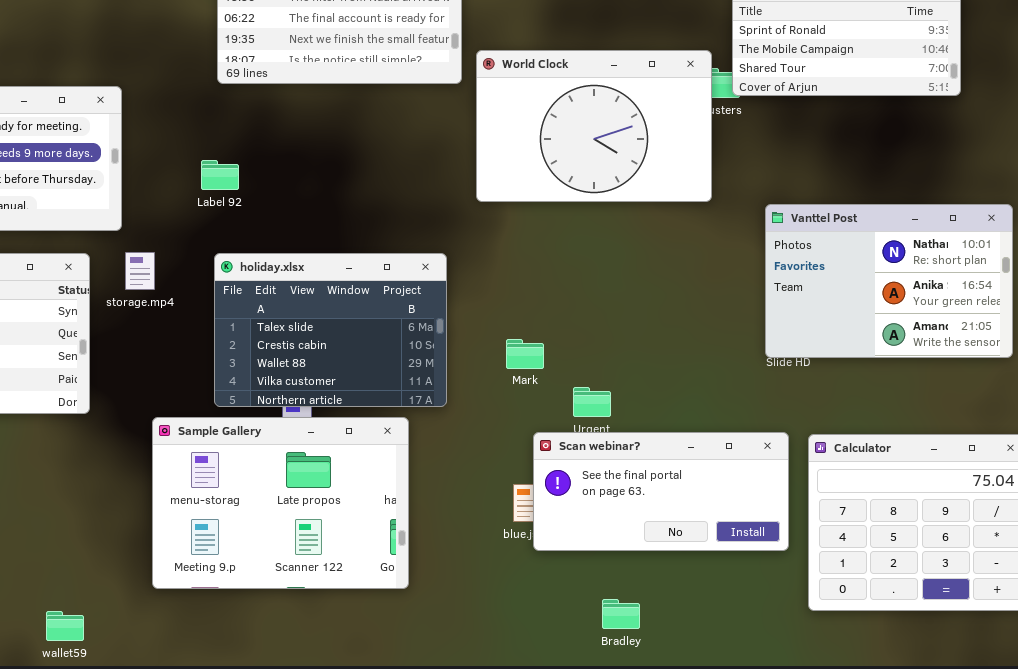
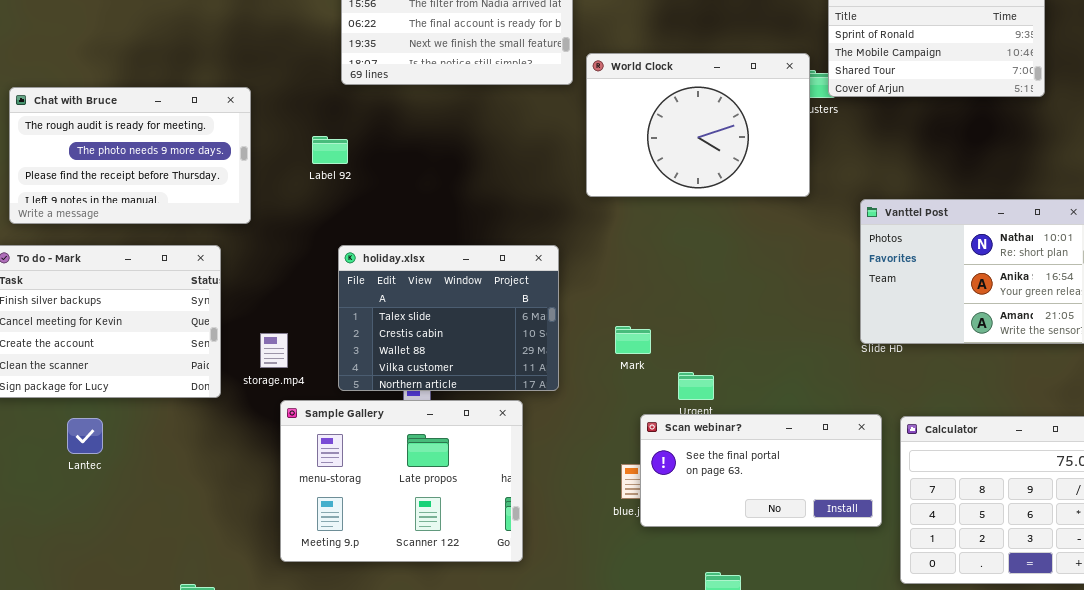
Label 92: [201,160,239,190] -> [312,136,348,164], moved
storage.mp4: [125,252,155,290] -> [260,333,288,368], moved

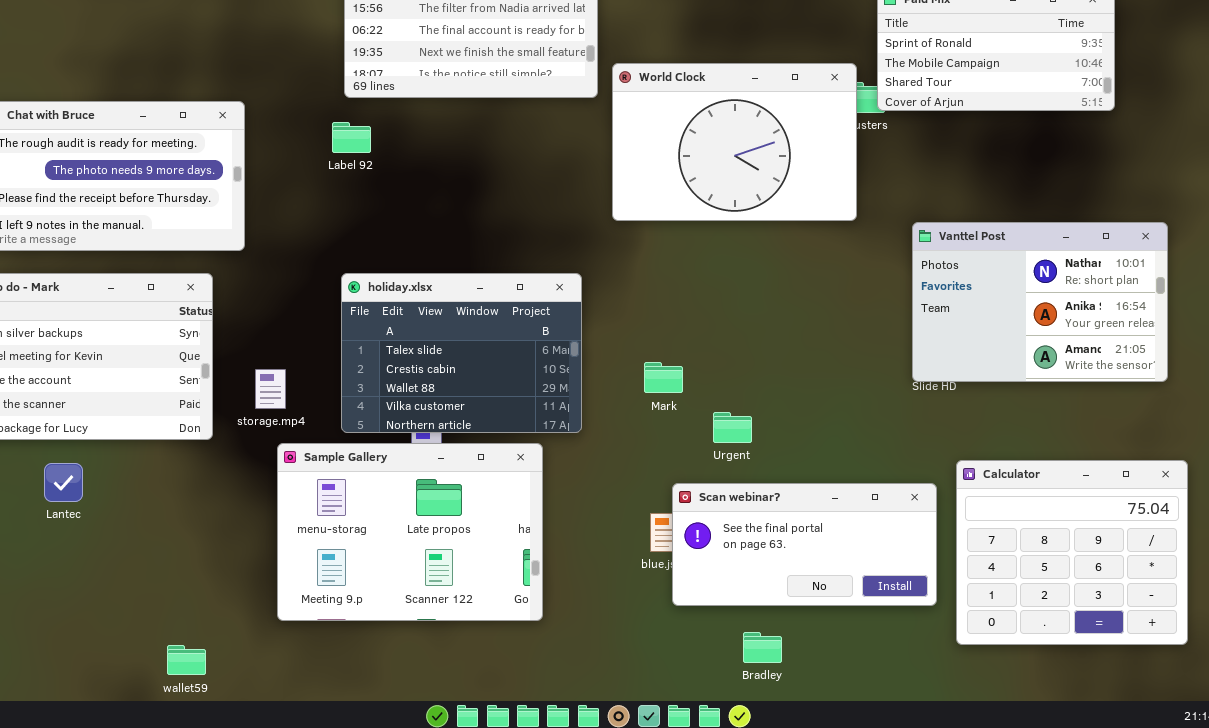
Label 92: [312,136,348,164] -> [332,122,371,153], moved
Scan webinar?: [640,414,882,527] -> [672,483,937,606], moved

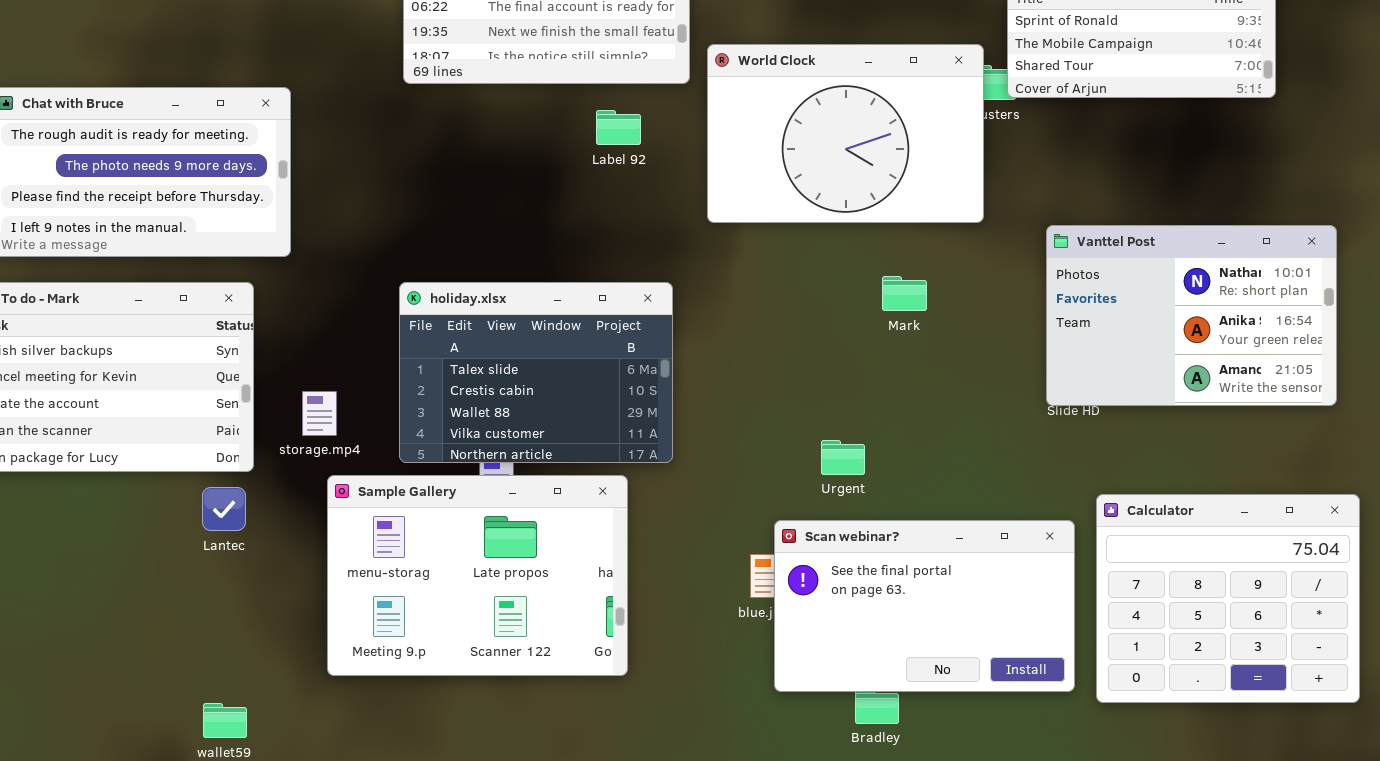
Label 92: [332,122,371,153] -> [596,110,641,145], moved
Mark: [644,362,683,393] -> [882,276,927,311], moved
Lantec: [44,463,83,502] -> [202,487,246,531], moved
Scan webinar?: [672,483,937,606] -> [774,520,1075,692], resized

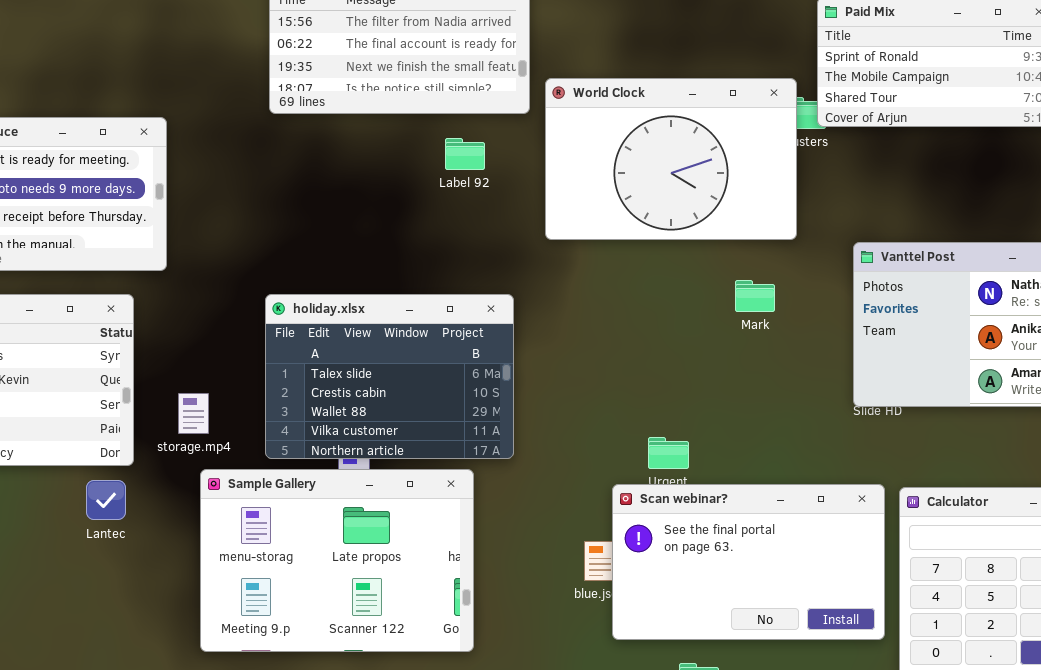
Mark: [882,276,927,311] -> [735,280,775,312], moved
Scan webinar?: [774,520,1075,692] -> [612,484,885,640], moved

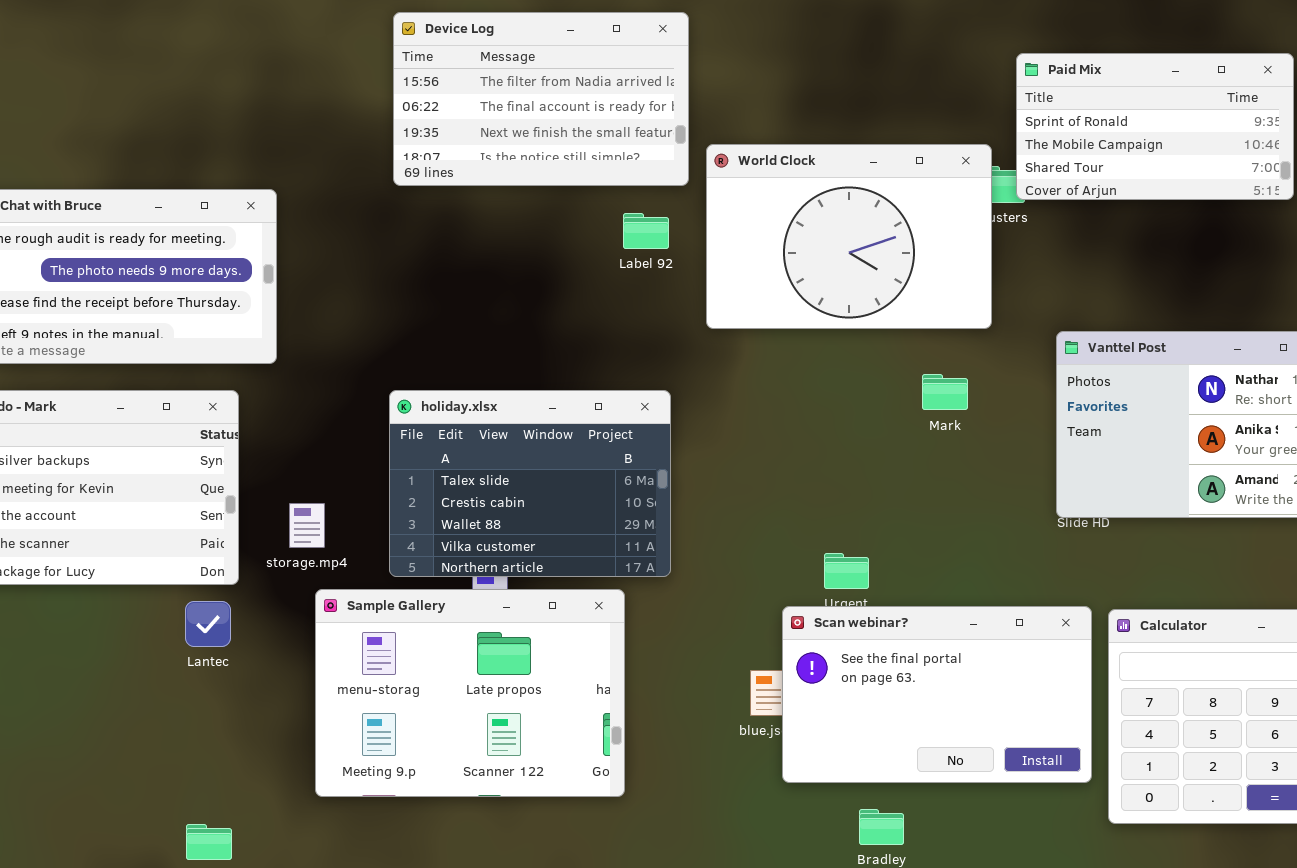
Label 92: [445,138,485,170] -> [623,213,669,249], moved

